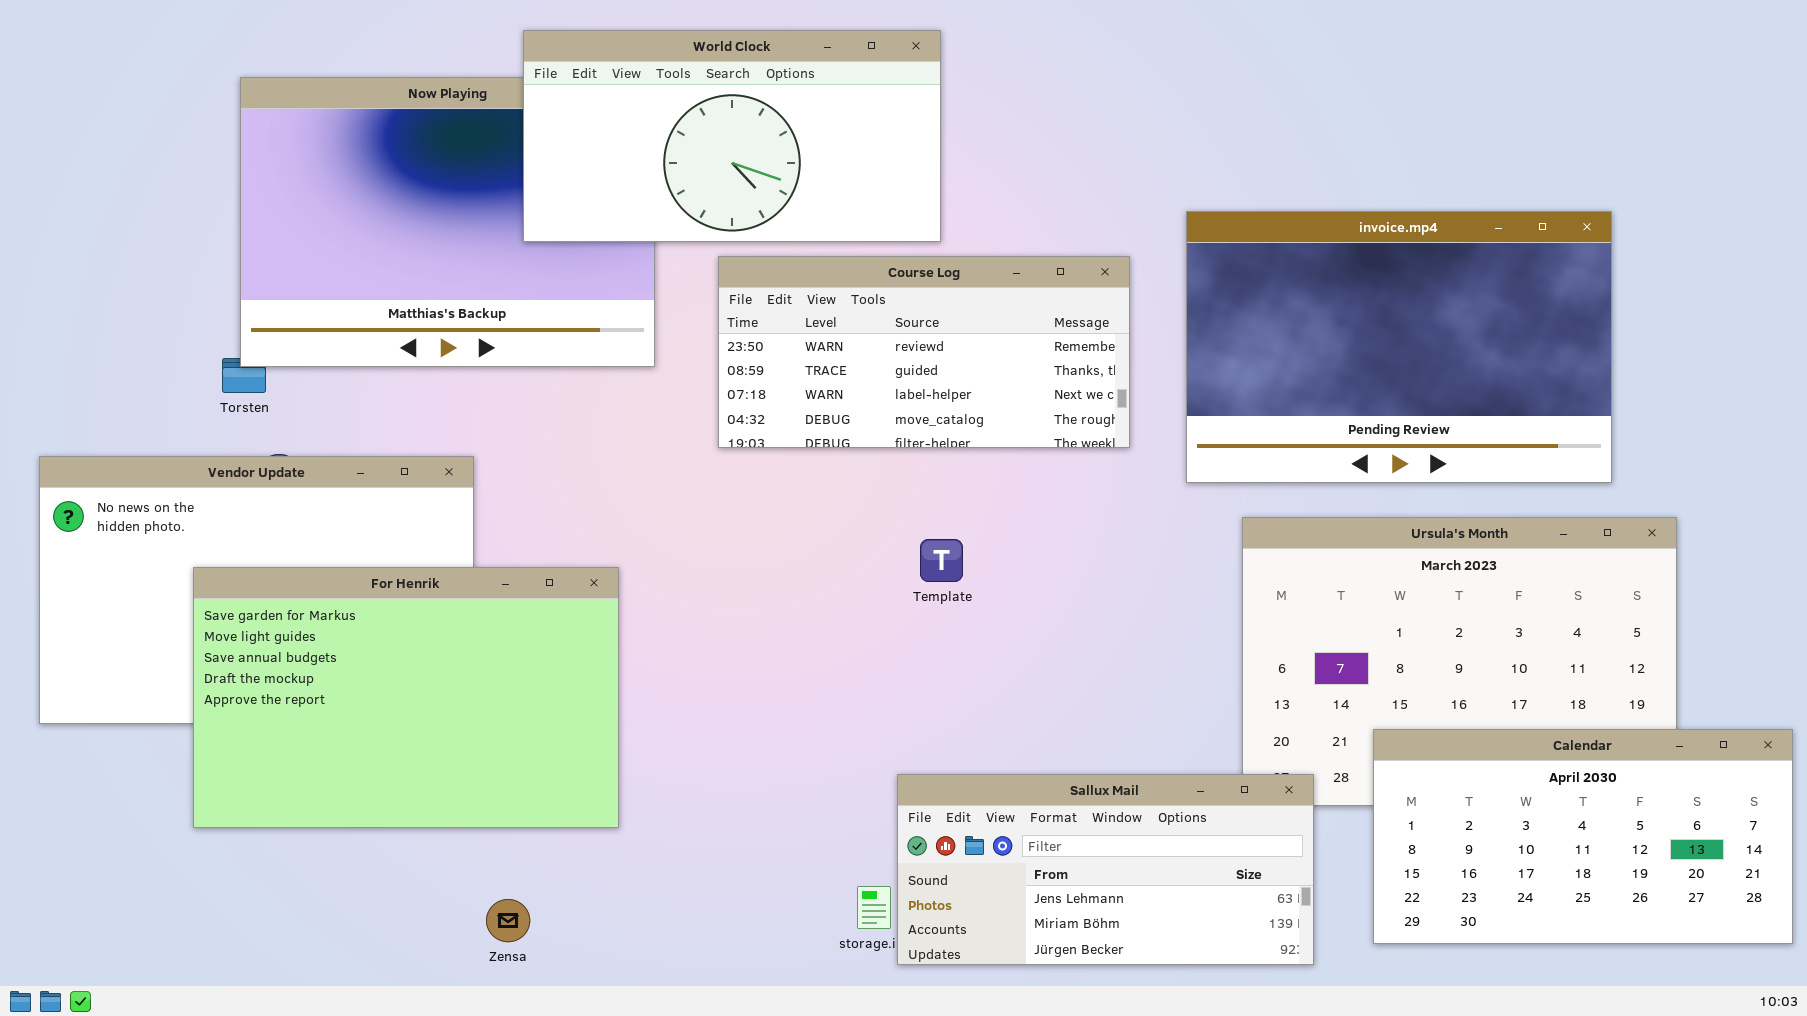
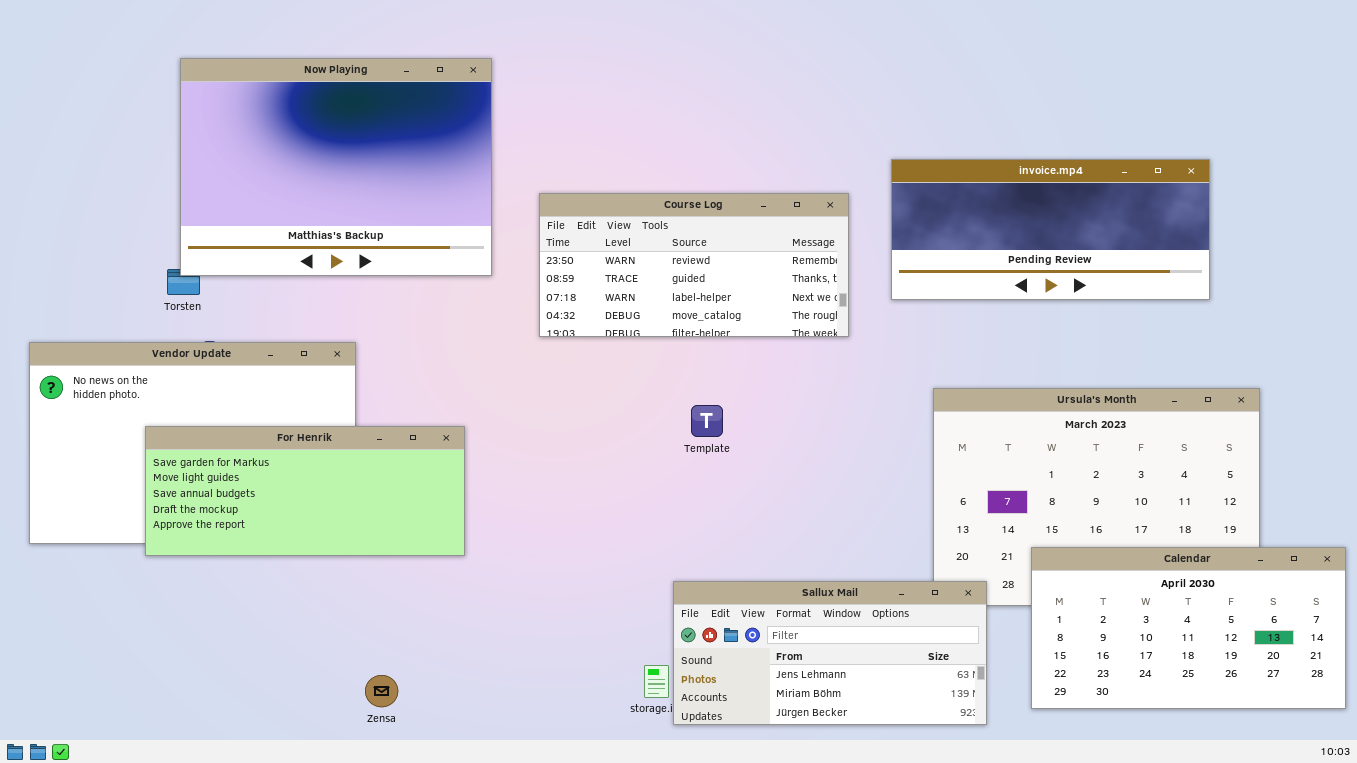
World Clock: [523,30,941,242] -> none, closed
invoice.mp4: [1186,211,1612,483] -> [891,159,1210,300], resized
For Henrik: [193,567,619,828] -> [145,426,465,556], resized

